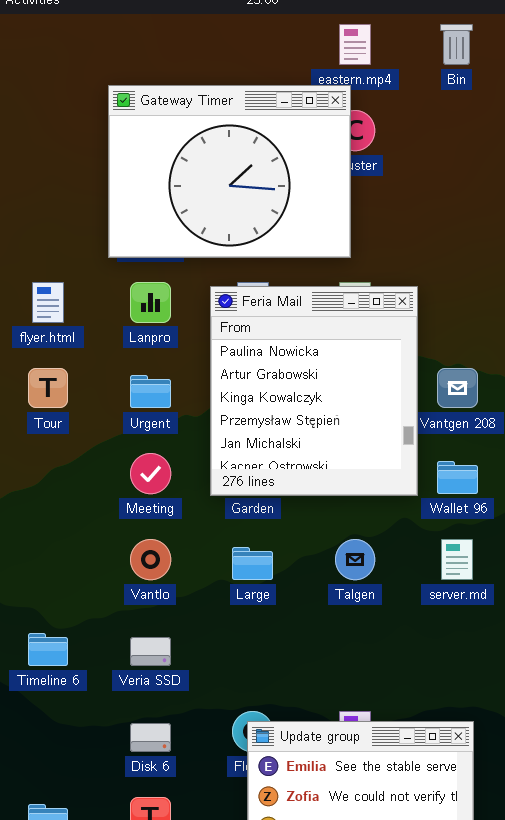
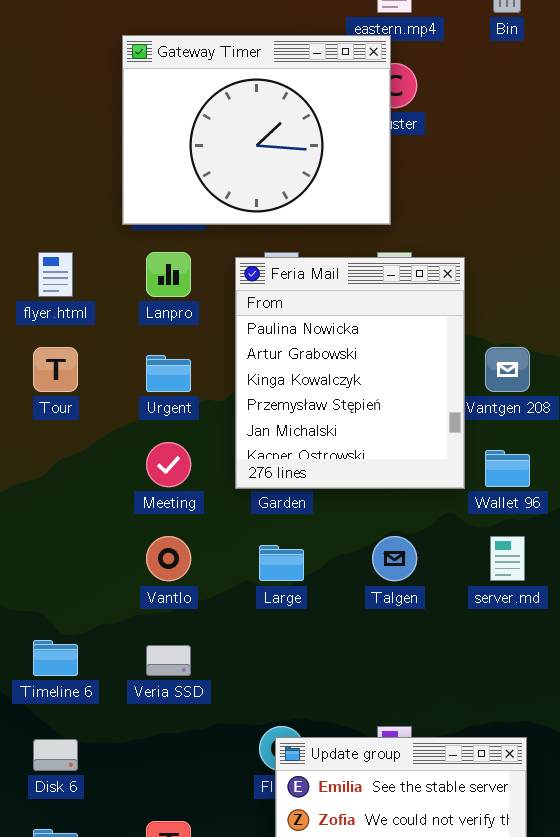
Disk 6: [130,723,171,752] -> [33,739,78,771], moved

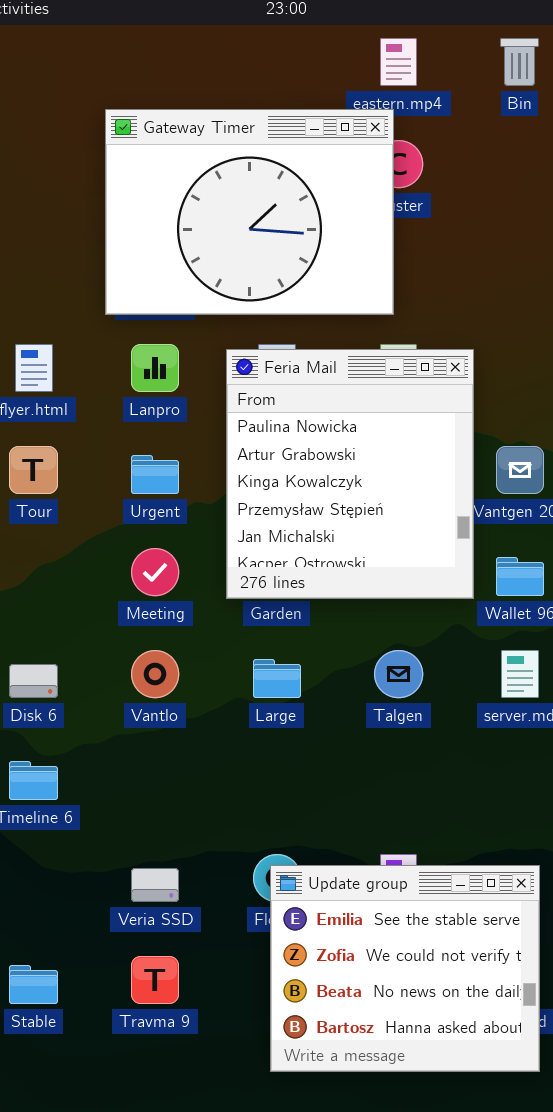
Veria SSD: [146,645,191,676] -> [131,868,179,902], moved
Disk 6: [33,739,78,771] -> [9,664,58,698], moved

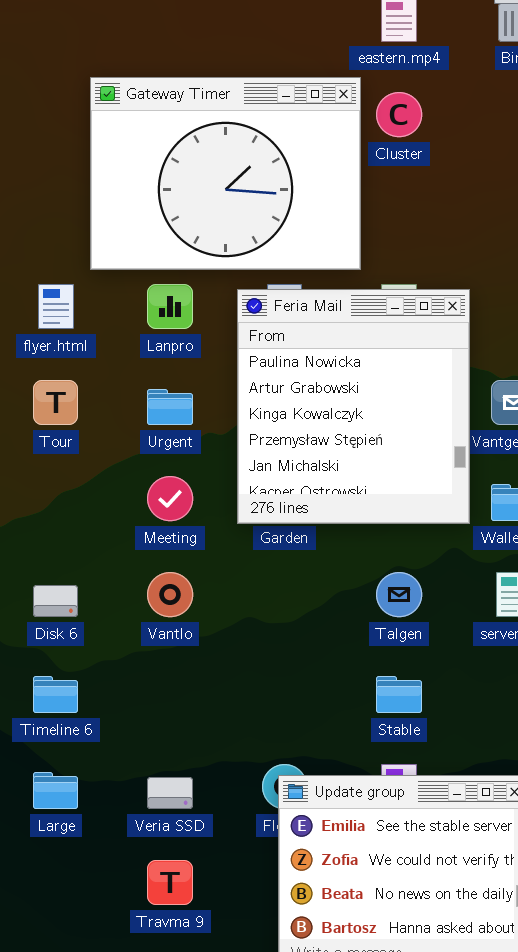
Gateway Timer: [105,109,394,315] -> [90,77,361,270], moved
Large: [253,659,301,698] -> [33,772,78,809], moved
Stable: [9,965,58,1004] -> [376,676,422,713], moved

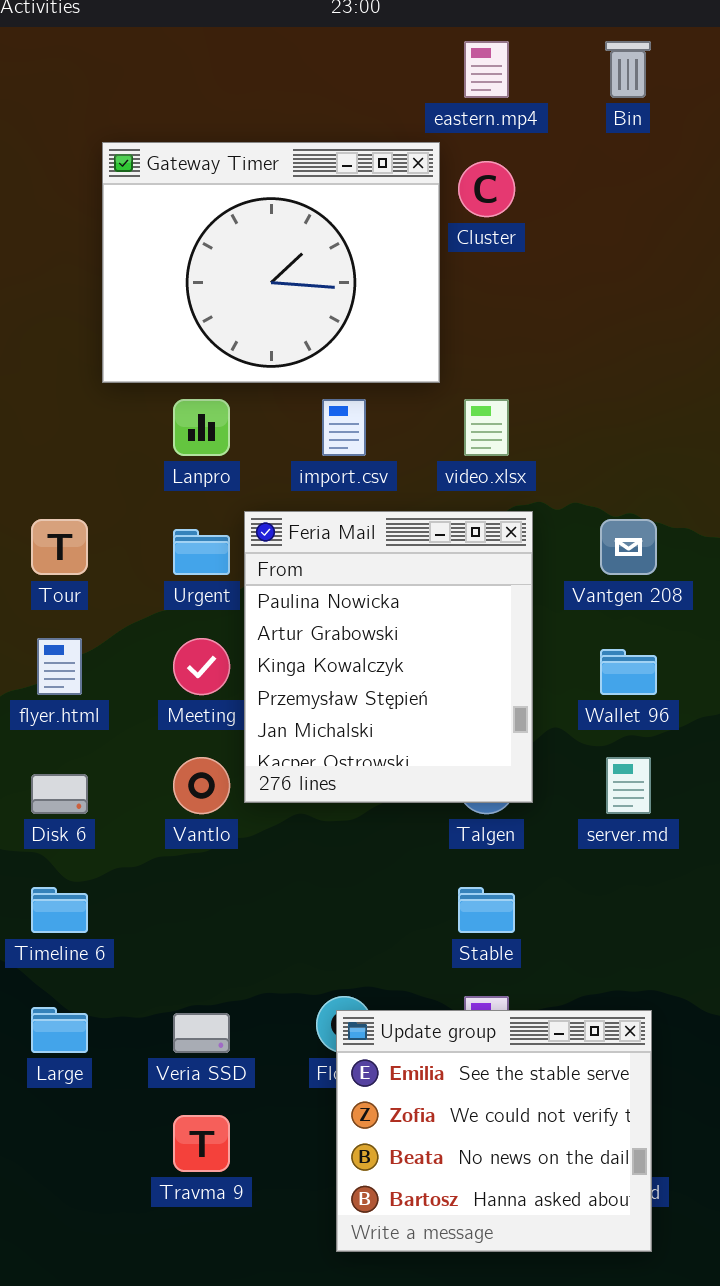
flyer.html: [38,284,74,329] -> [37,638,82,695], moved
Feria Mail: [237,289,470,524] -> [244,511,533,803], moved

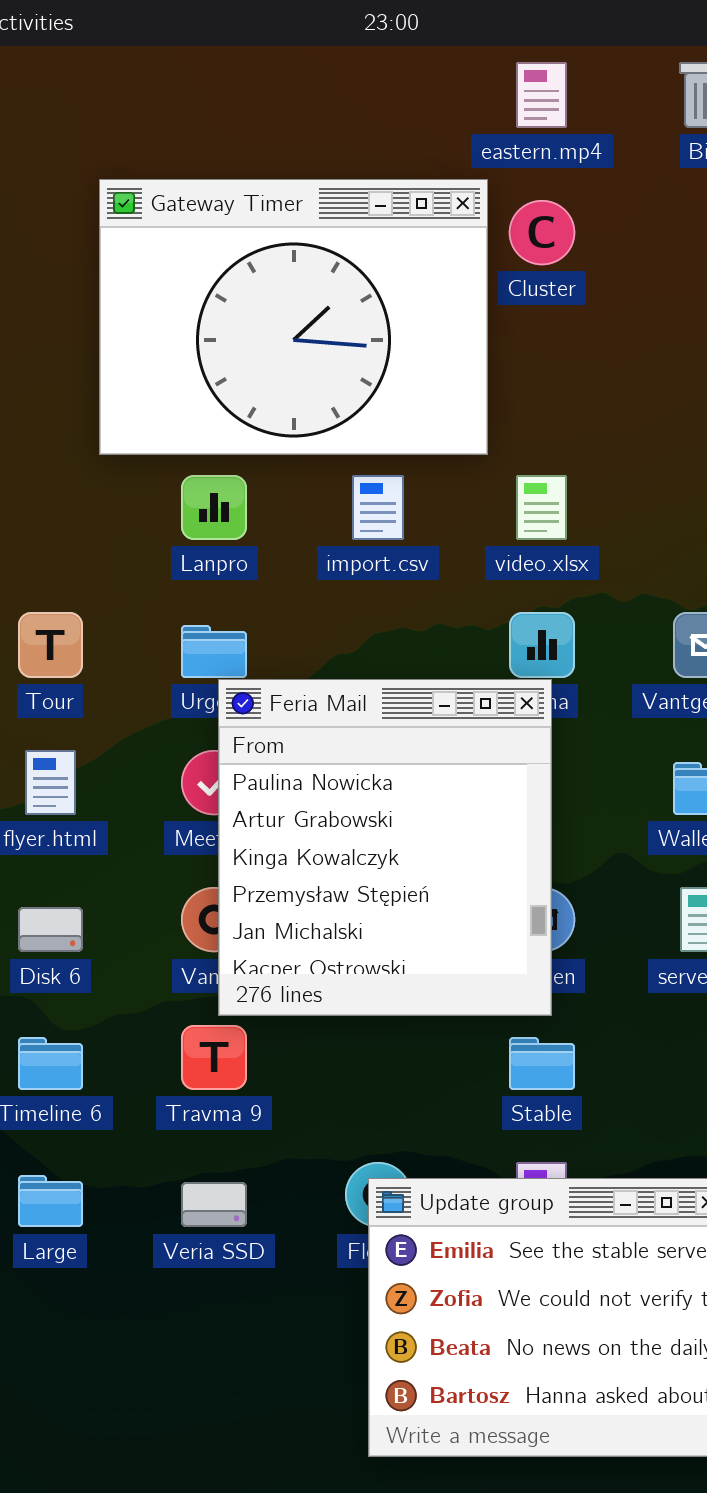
Feria Mail: [244,511,533,803] -> [218,679,552,1016], moved
Travma 9: [173,1115,230,1172] -> [181,1025,247,1090], moved

